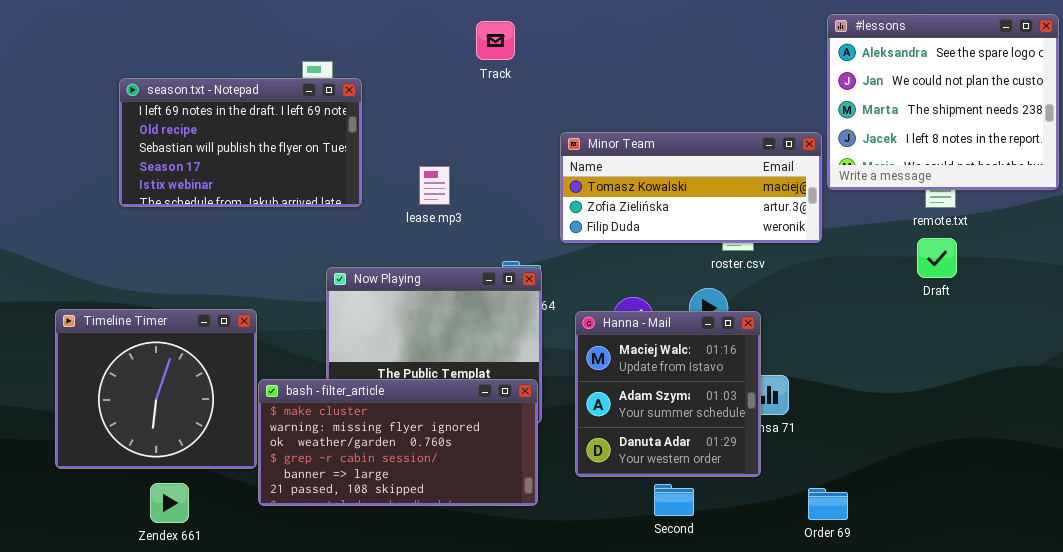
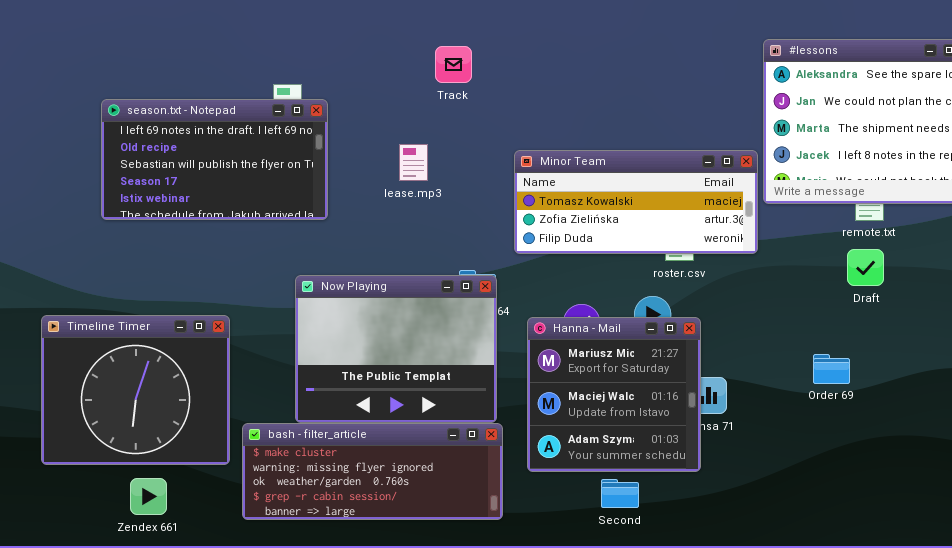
lease.mp3: [419,166,450,205] -> [399,144,428,181], moved
Hanna - Mail: [575,311,761,477] -> [527,317,701,472], scrolled up 1 row
bash - filter_article: [258,379,538,506] -> [242,423,503,520], moved, resized
Order 69: [808,488,848,520] -> [813,354,850,384], moved

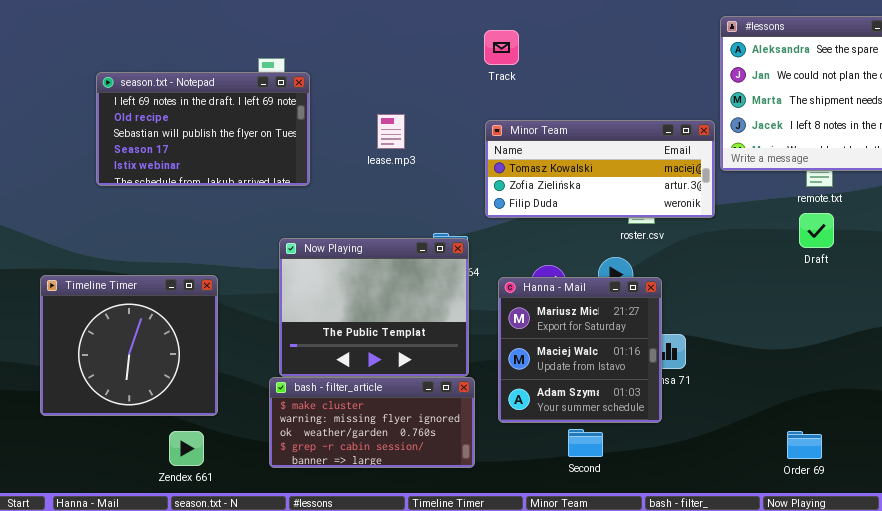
Track: [435,46,472,83] -> [484,30,519,65], moved
Order 69: [813,354,850,384] -> [787,431,822,459], moved
bash - filter_article: [242,423,503,520] -> [269,377,475,468], resized
Zendex 661: [130,478,167,515] -> [169,431,204,466], moved

